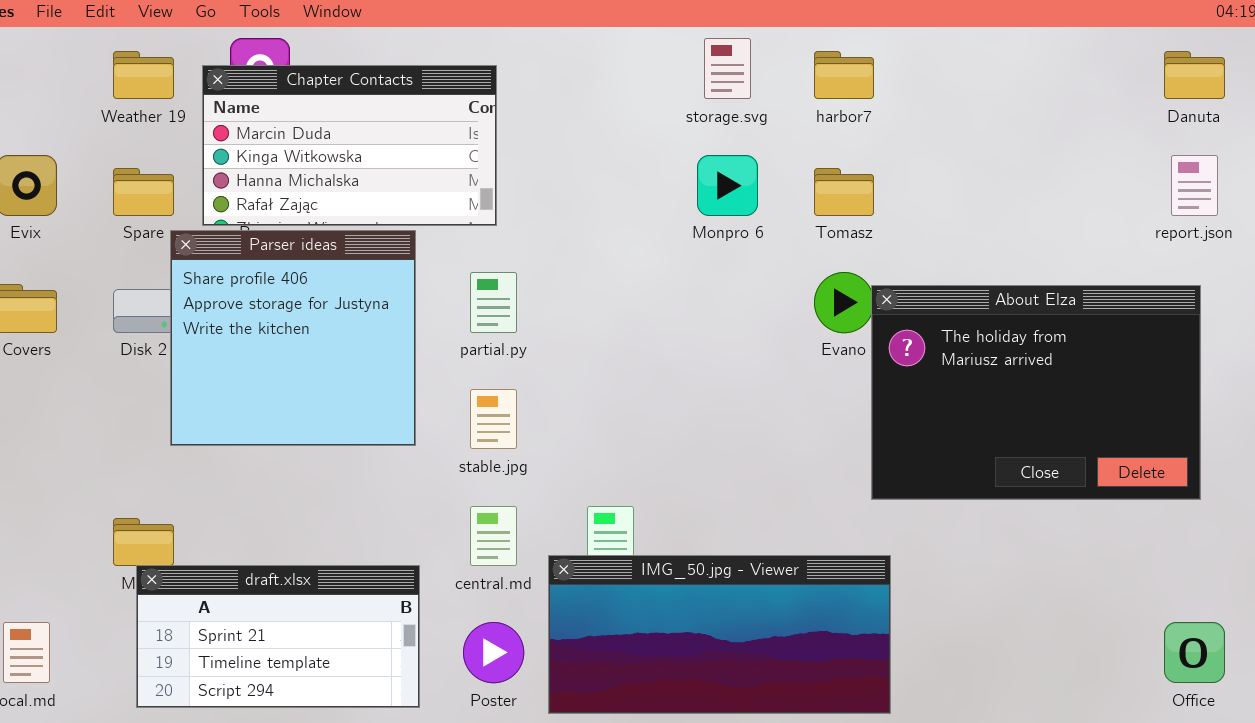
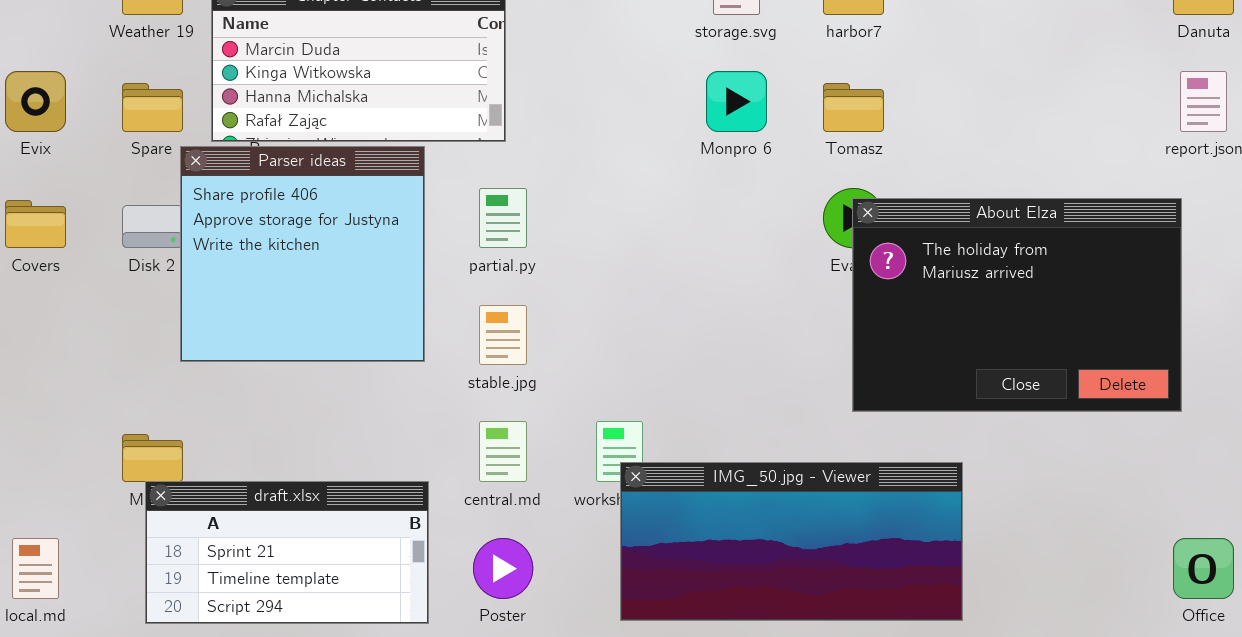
About Elza: [871,285,1201,500] -> [852,198,1182,412], moved
IMG_50.jpg - Viewer: [548,555,891,714] -> [620,462,963,621], moved

